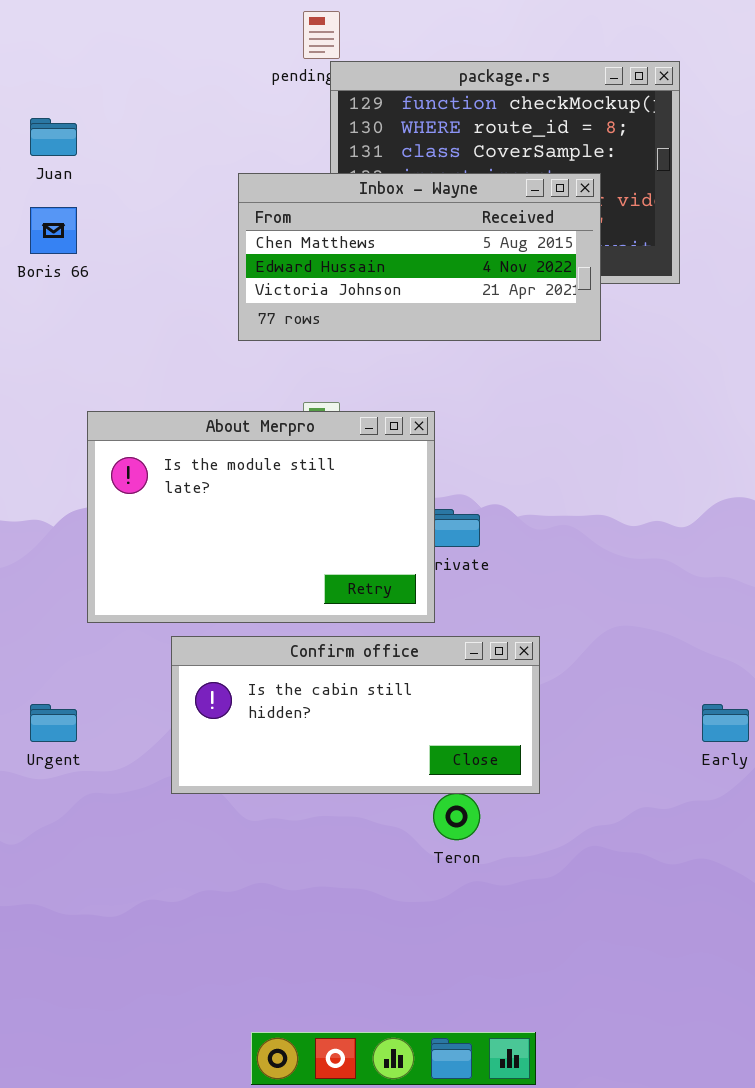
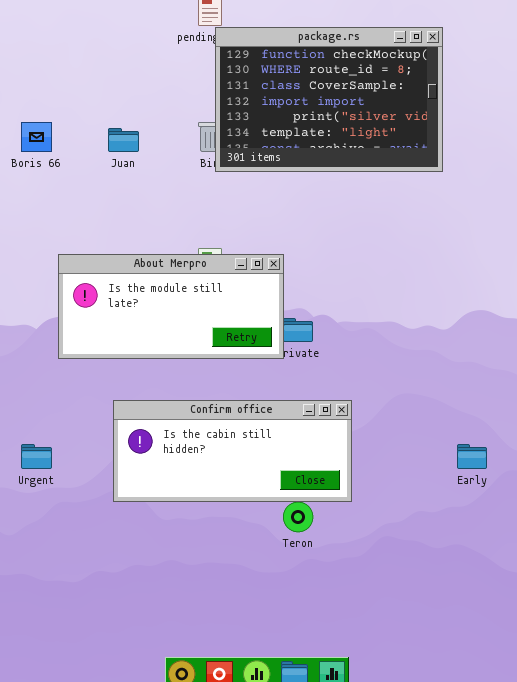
Juan: [30,118,77,156] -> [108,128,139,152], moved
Inbox - Wayne: [238,173,601,341] -> none, closed
About Merpro: [87,411,435,623] -> [58,254,284,359], resized

